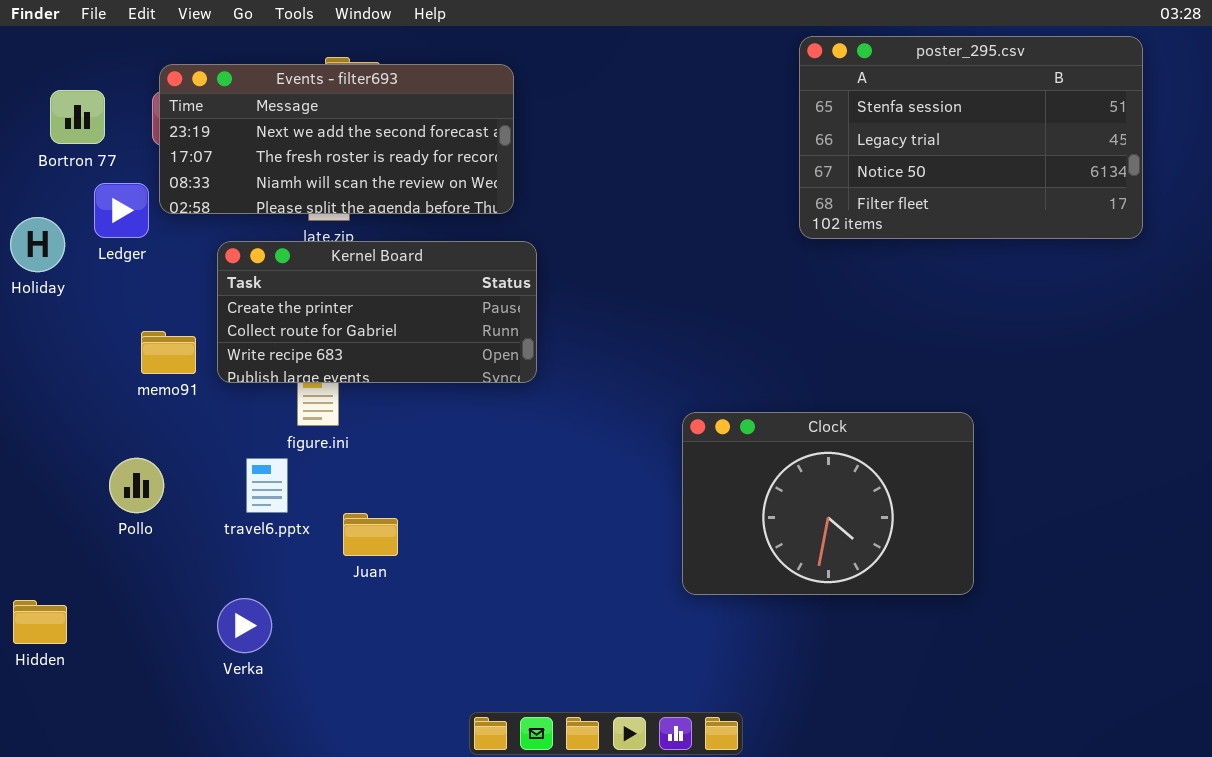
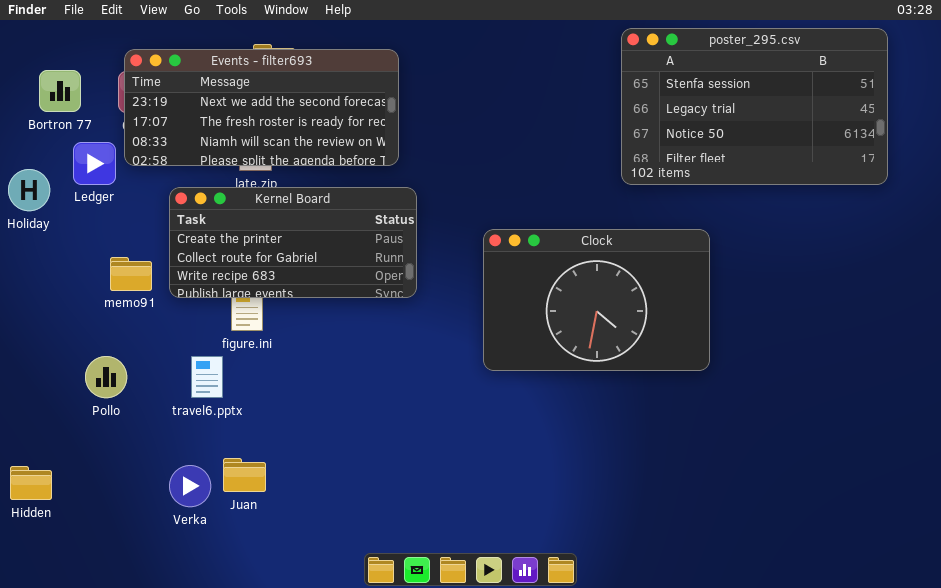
Clock: [682,412,974,595] -> [483,229,710,371], moved
Juan: [343,513,398,556] -> [223,458,266,492], moved

